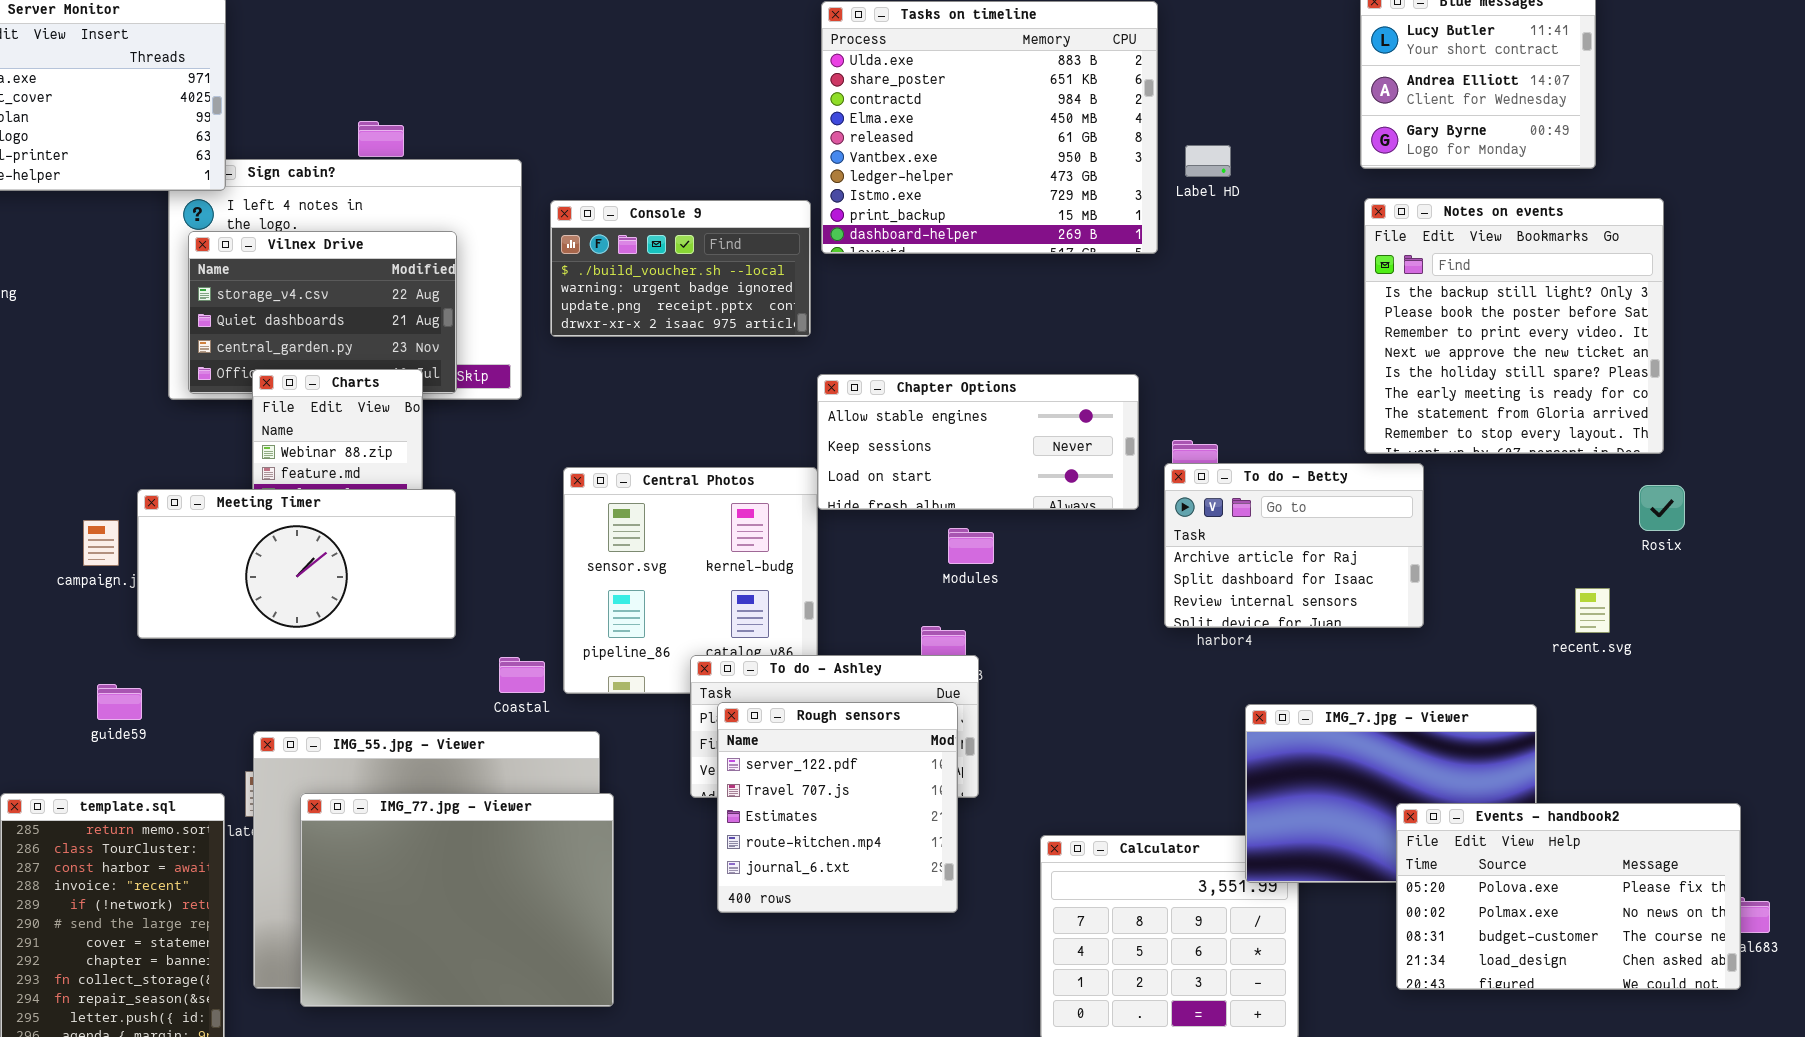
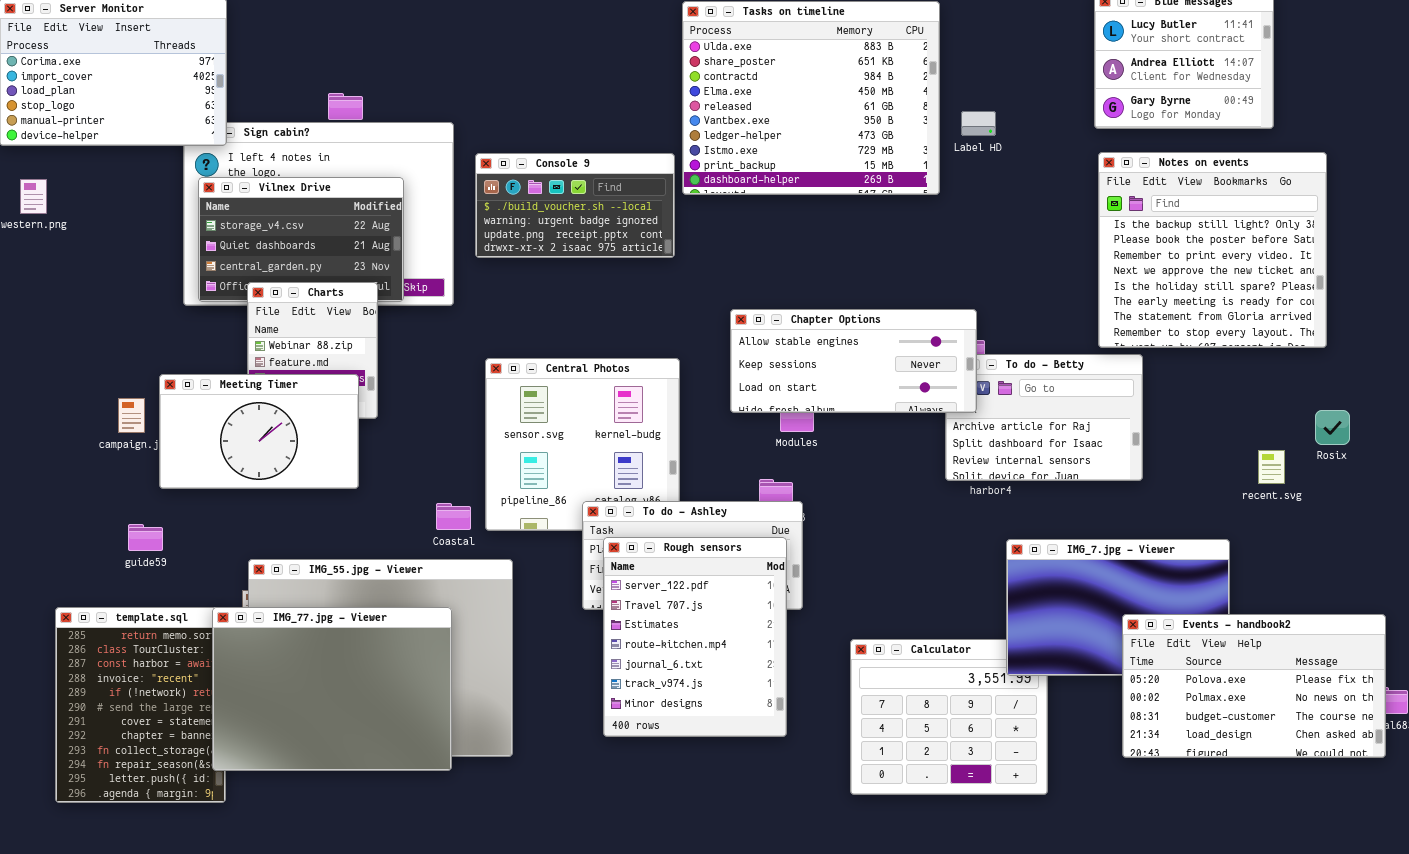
Chapter Options: [817,374,1139,510] -> [730,309,977,413], moved
Rosix: [1639,485,1685,531] -> [1315,410,1350,445], moved
Meeting Timer: [137,489,456,639] -> [159,374,359,489], resized
Rough sensors: [717,702,958,913] -> [603,537,787,737], resized
IMG_77.jpg - Viewer: [300,793,614,1007] -> [212,607,452,771], moved

